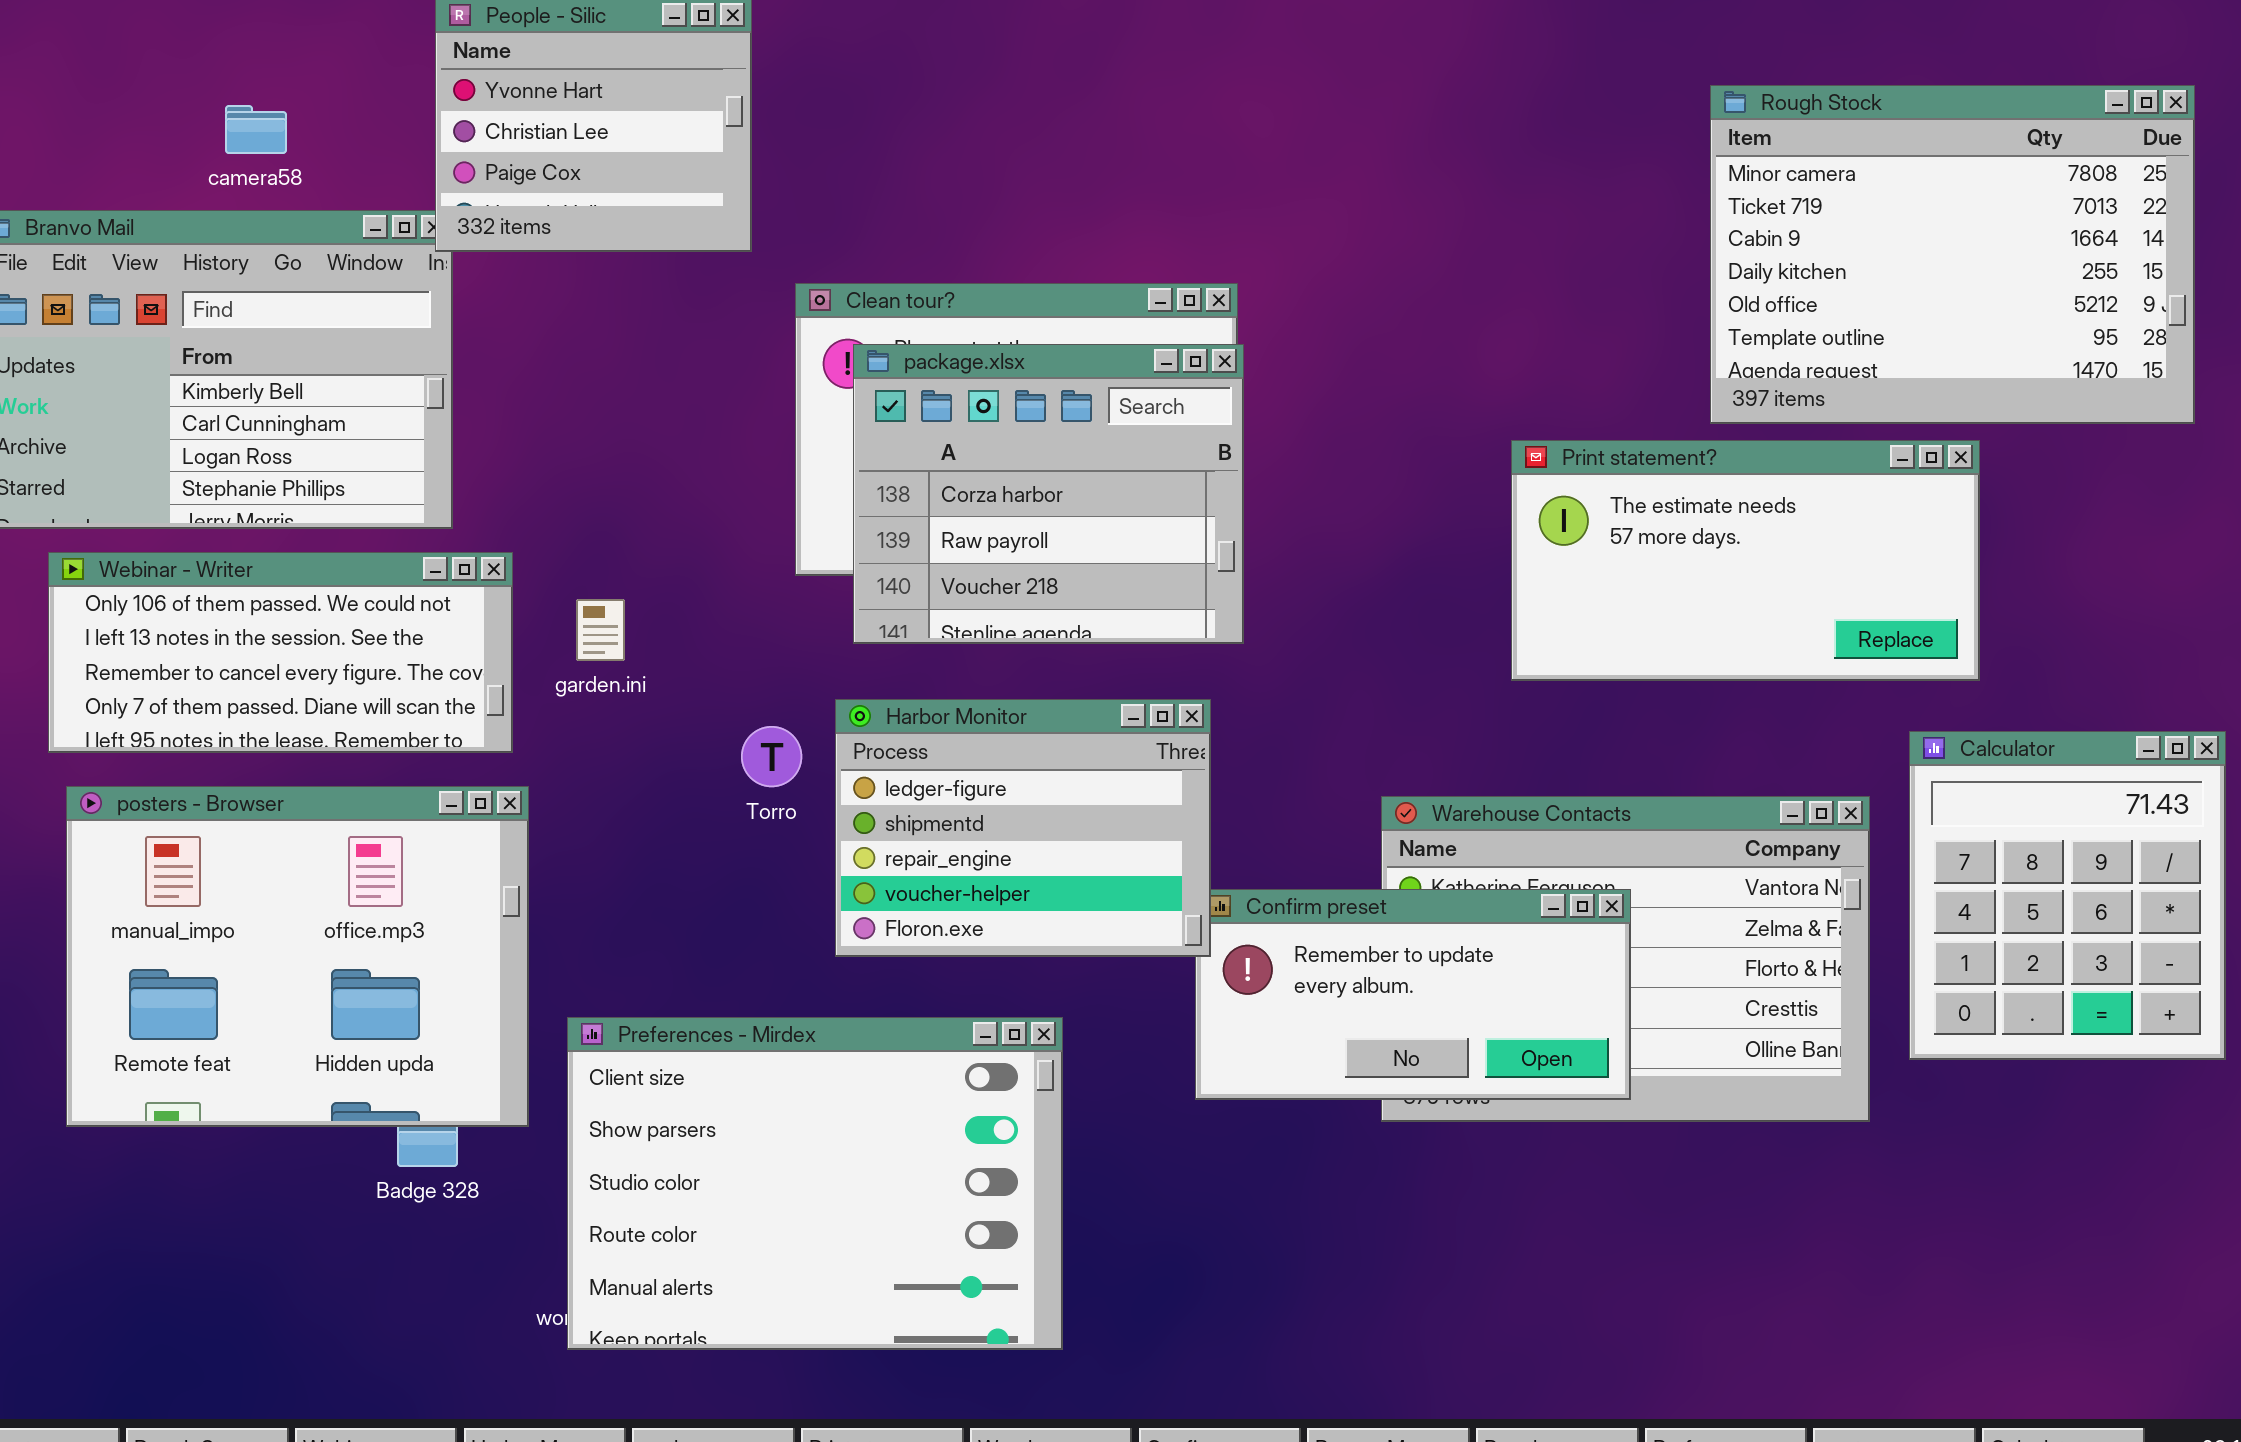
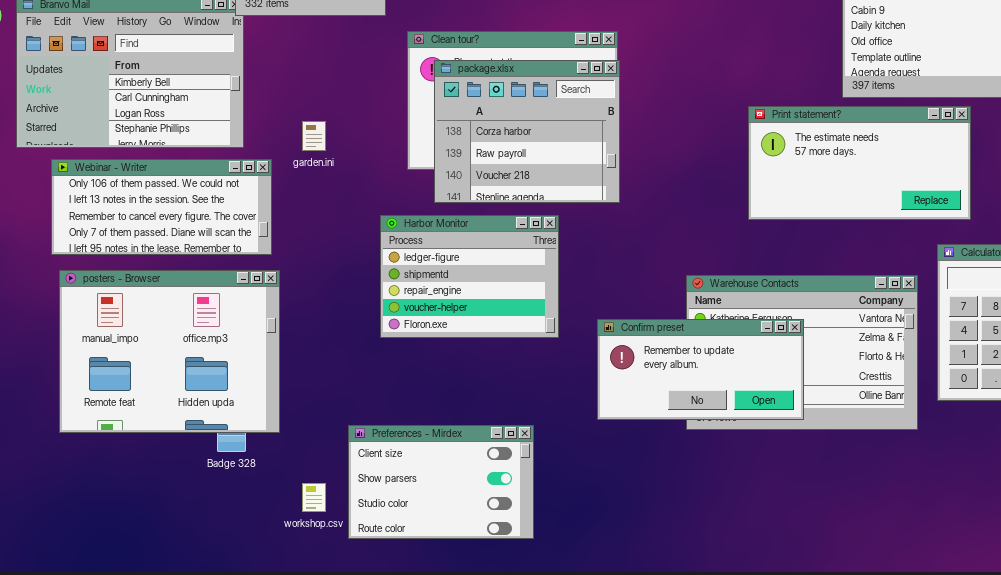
garden.ini: [576,599,625,661] -> [302,121,326,151], moved
Harbor Monitor: [835,699,1211,957] -> [380,215,559,338], moved
Preferences - Mirdex: [567,1017,1063,1350] -> [348,425,534,539], resized

